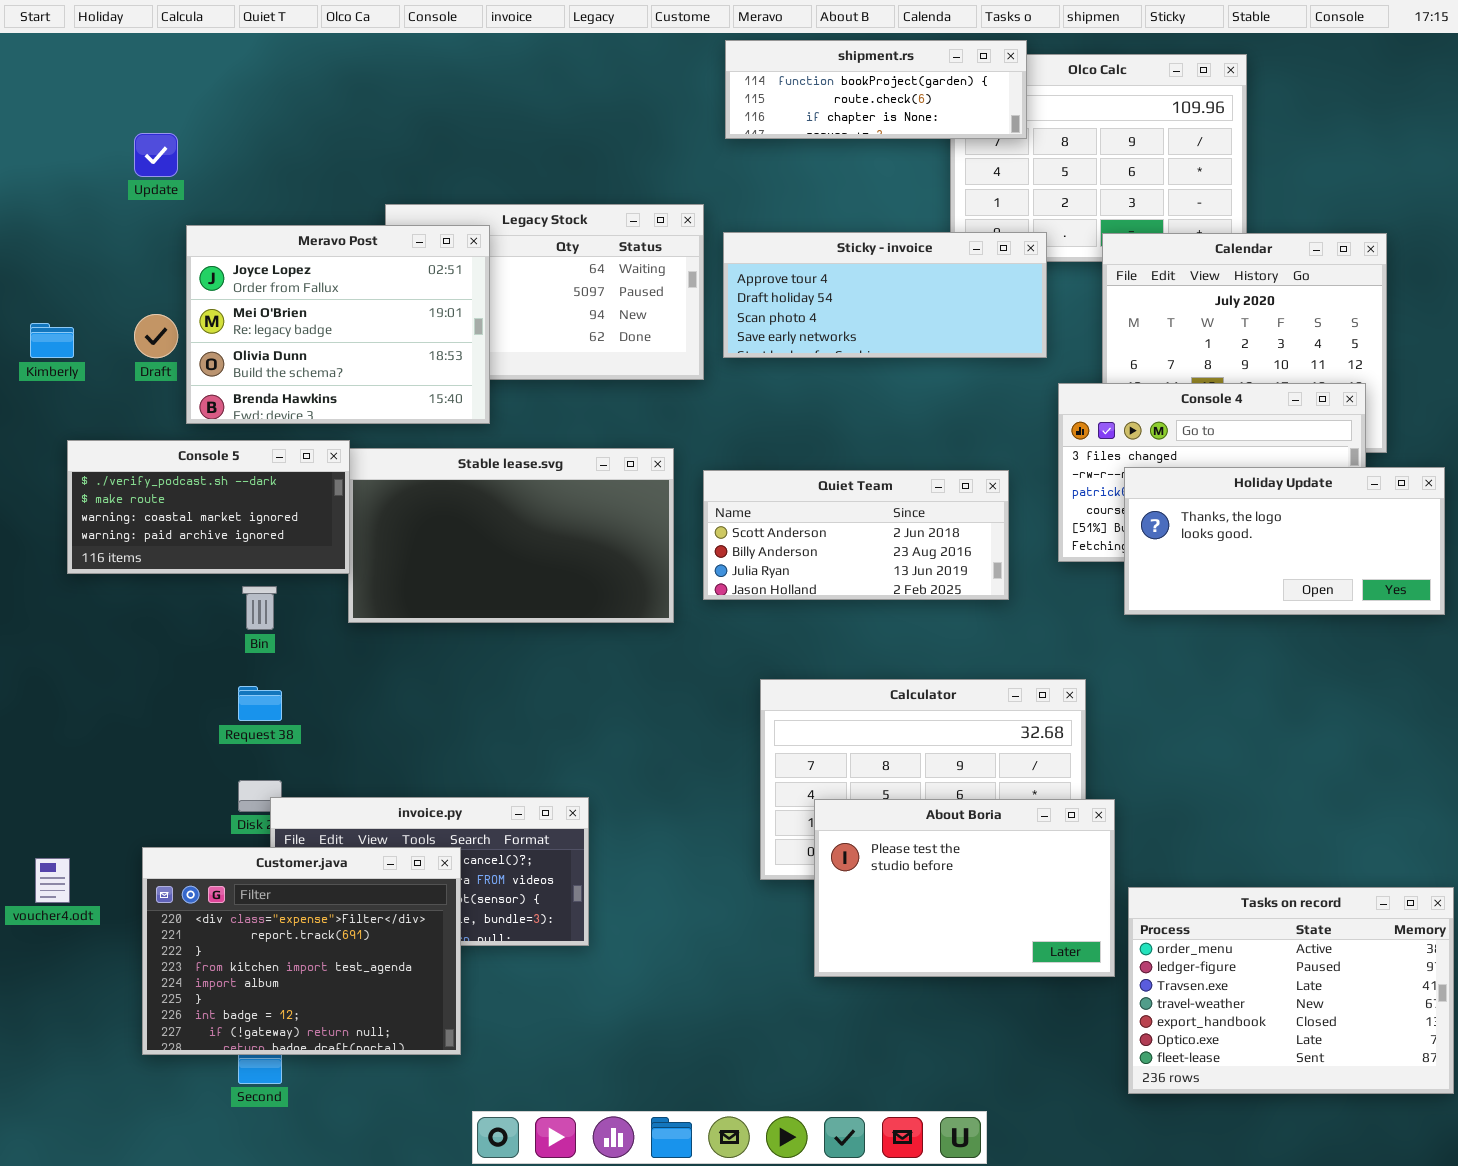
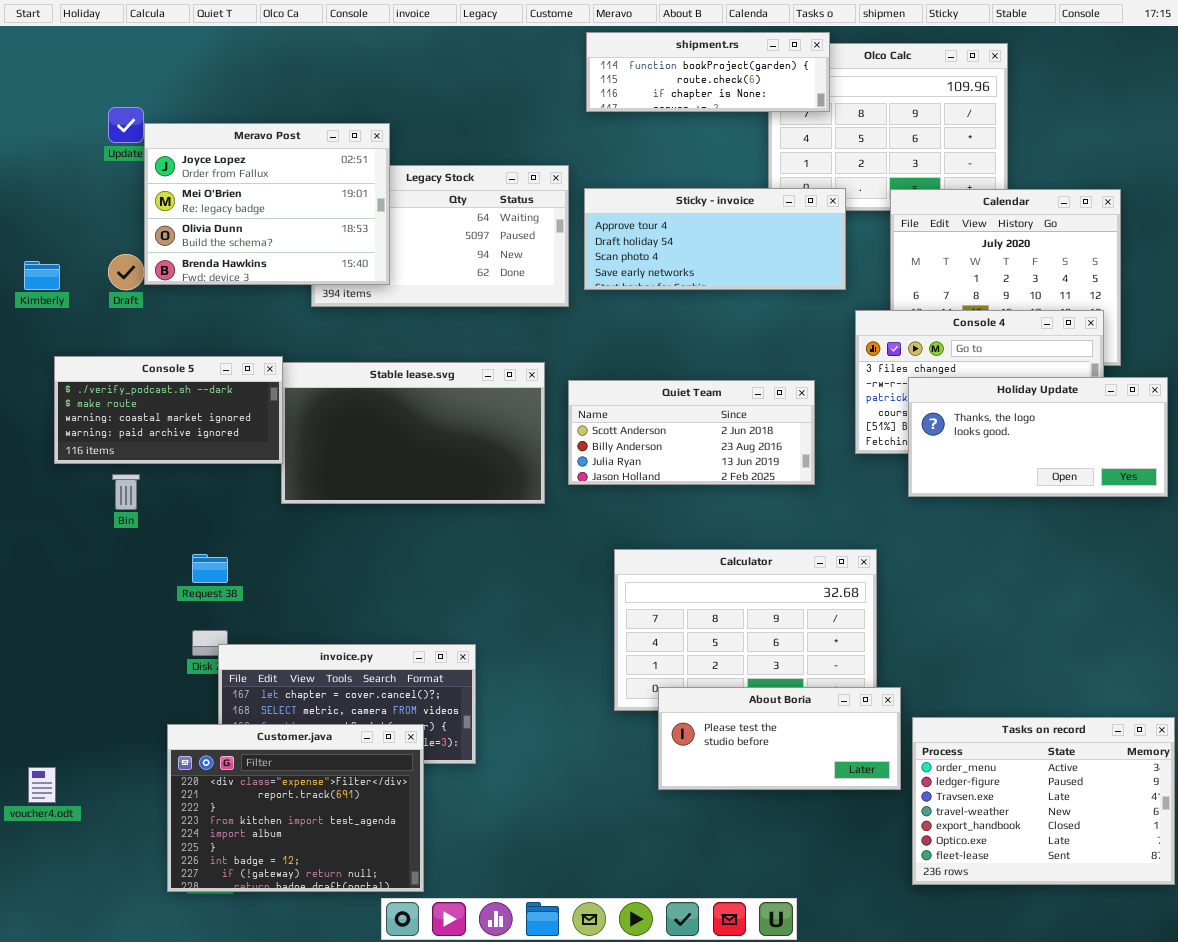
Meravo Post: [186,225,490,424] -> [144,123,390,285], moved
Bin: [242,586,277,630] -> [112,474,140,510], moved
About Boria: [814,799,1115,977] -> [658,687,901,790], resized
Customer.java: [142,847,461,1055] -> [167,724,424,892], moved
voucher4.odt: [35,858,70,903] -> [28,767,56,803], moved

